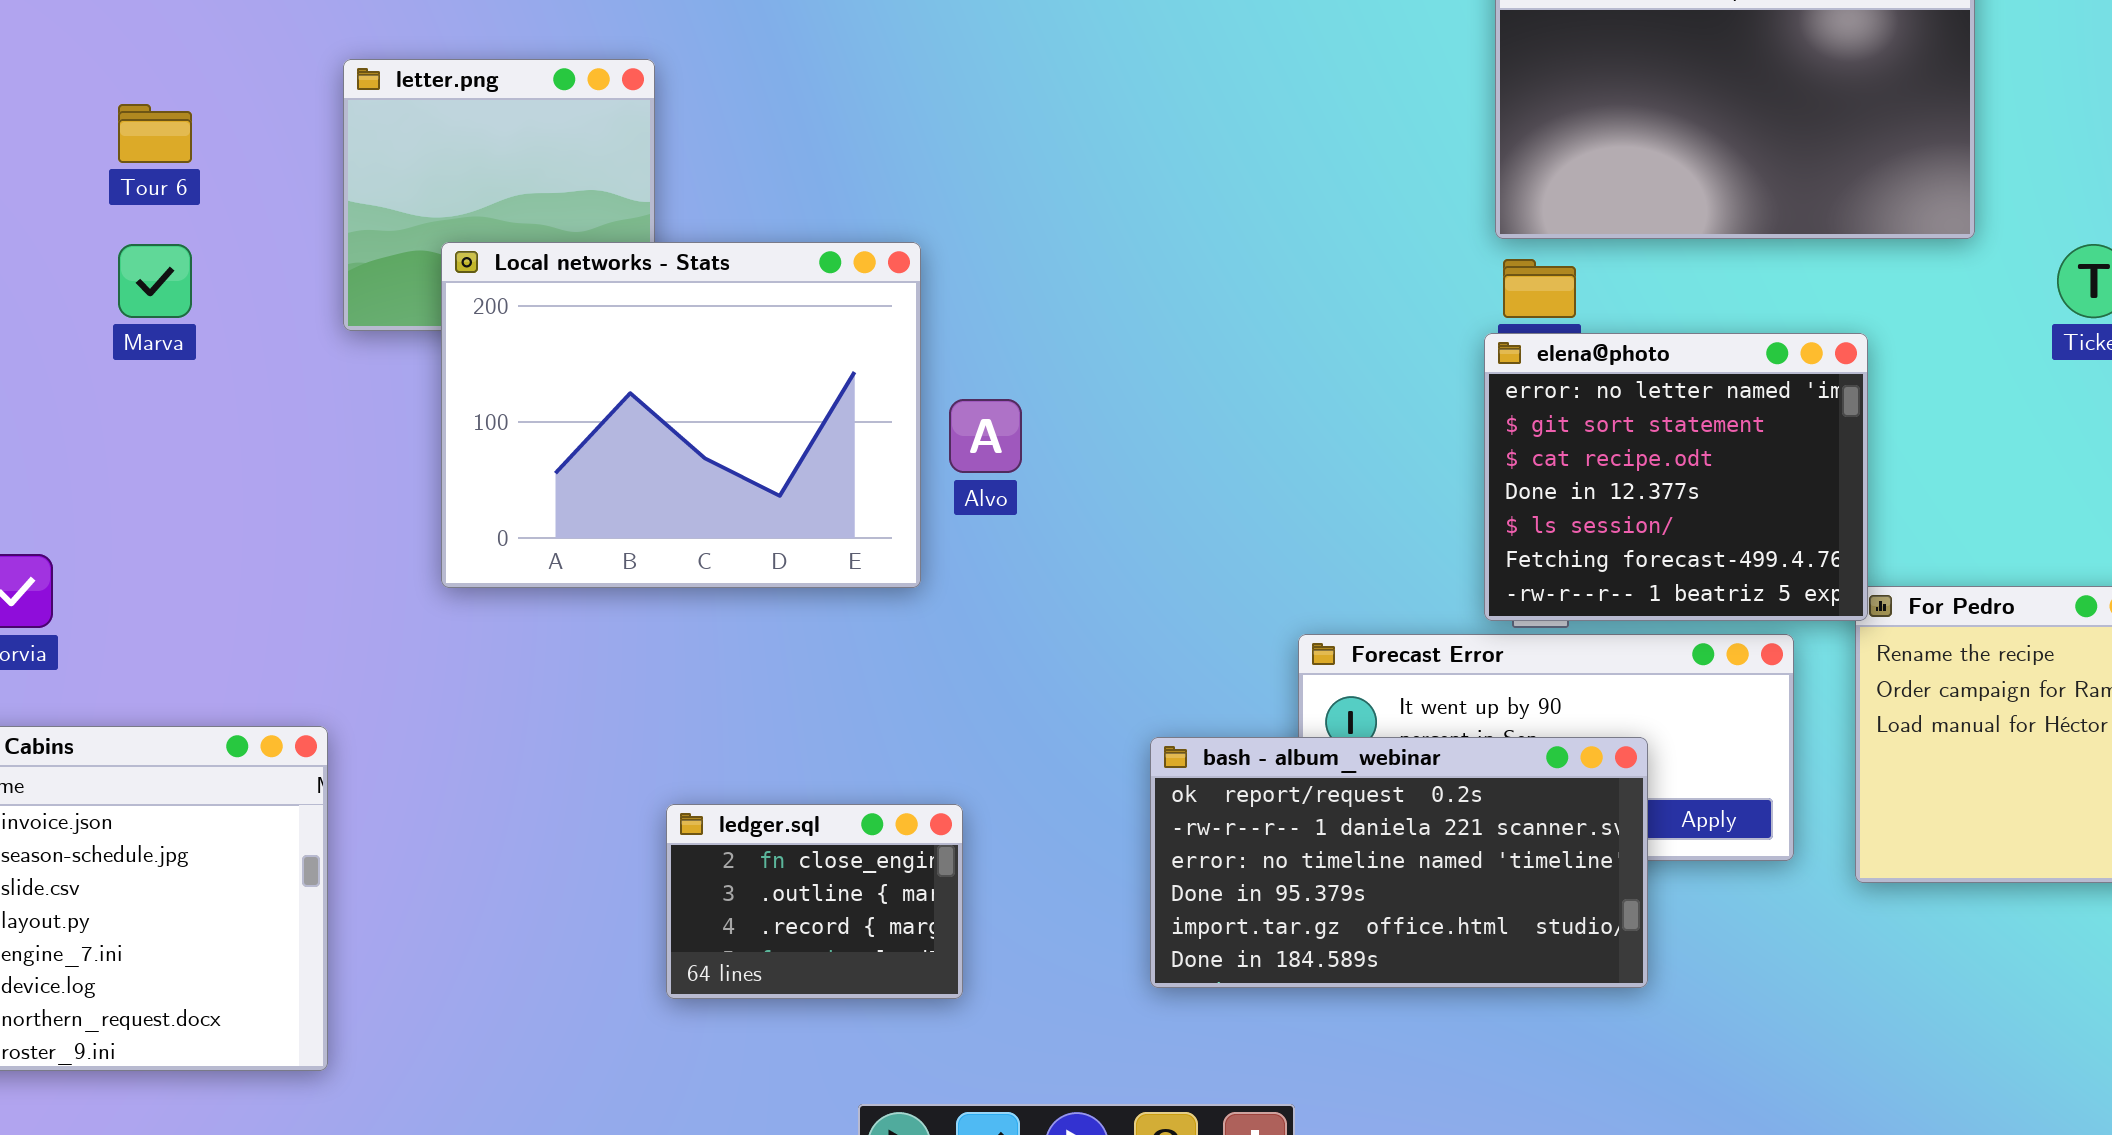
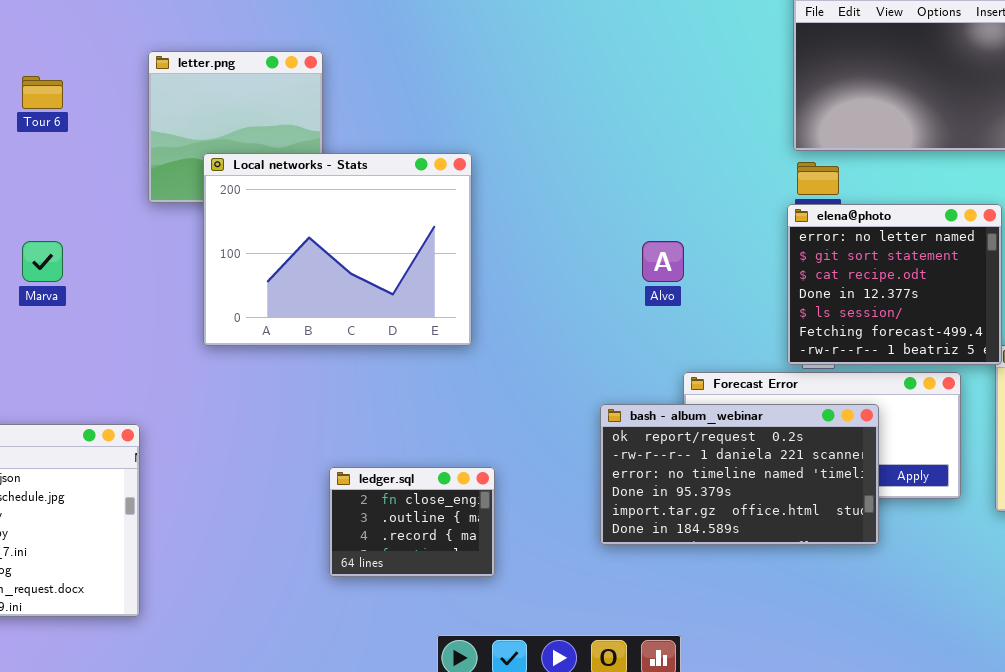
Marva: [118,244,192,318] -> [22,241,63,282], moved
Alvo: [949,399,1022,473] -> [642,241,684,282], moved
bash - album_webinar: [1150,737,1648,988] -> [600,404,879,545], moved

